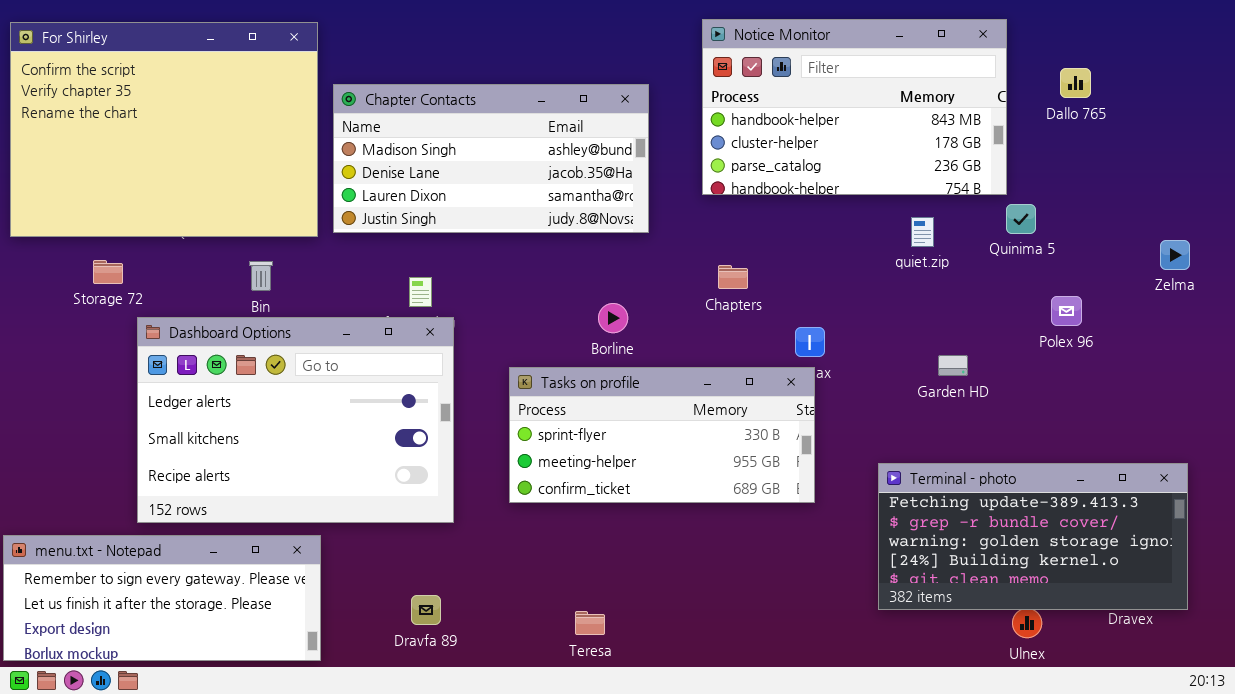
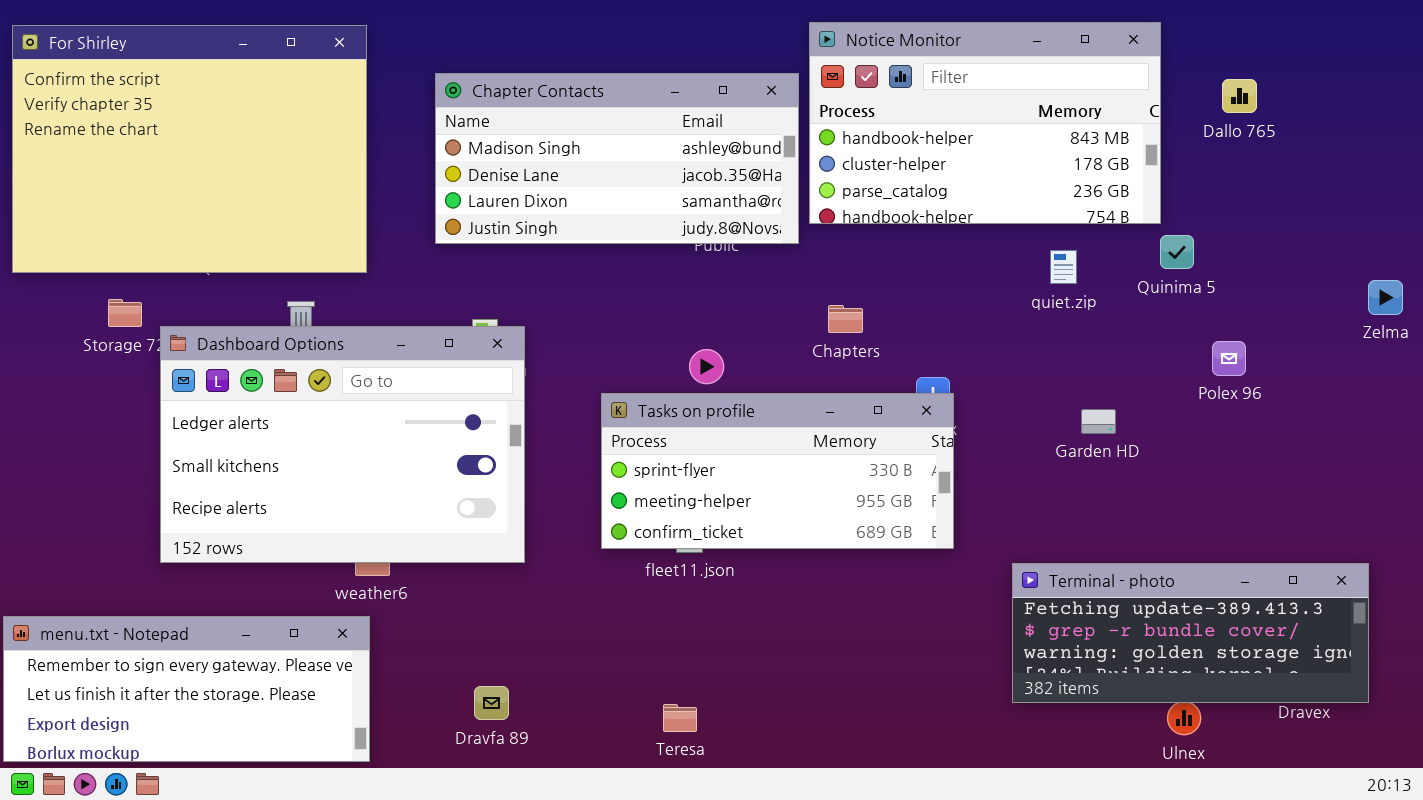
Chapter Contacts: [333,84,649,233] -> [435,73,799,244], moved
Zelma: [1160,240,1190,270] -> [1368,280,1403,315], moved
Dashboard Options: [137,317,454,523] -> [160,326,525,563], moved
Tasks on profile: [509,367,815,503] -> [601,393,954,549], moved
Terminal - photo: [878,463,1188,610] -> [1012,563,1369,703], resized

